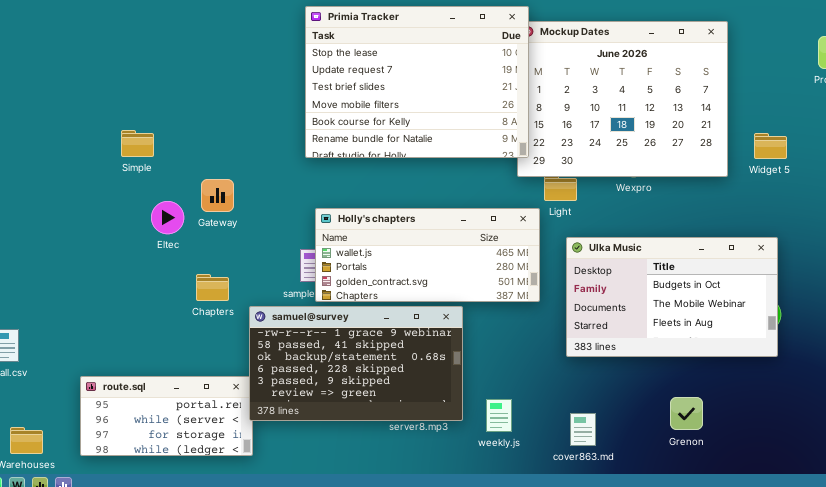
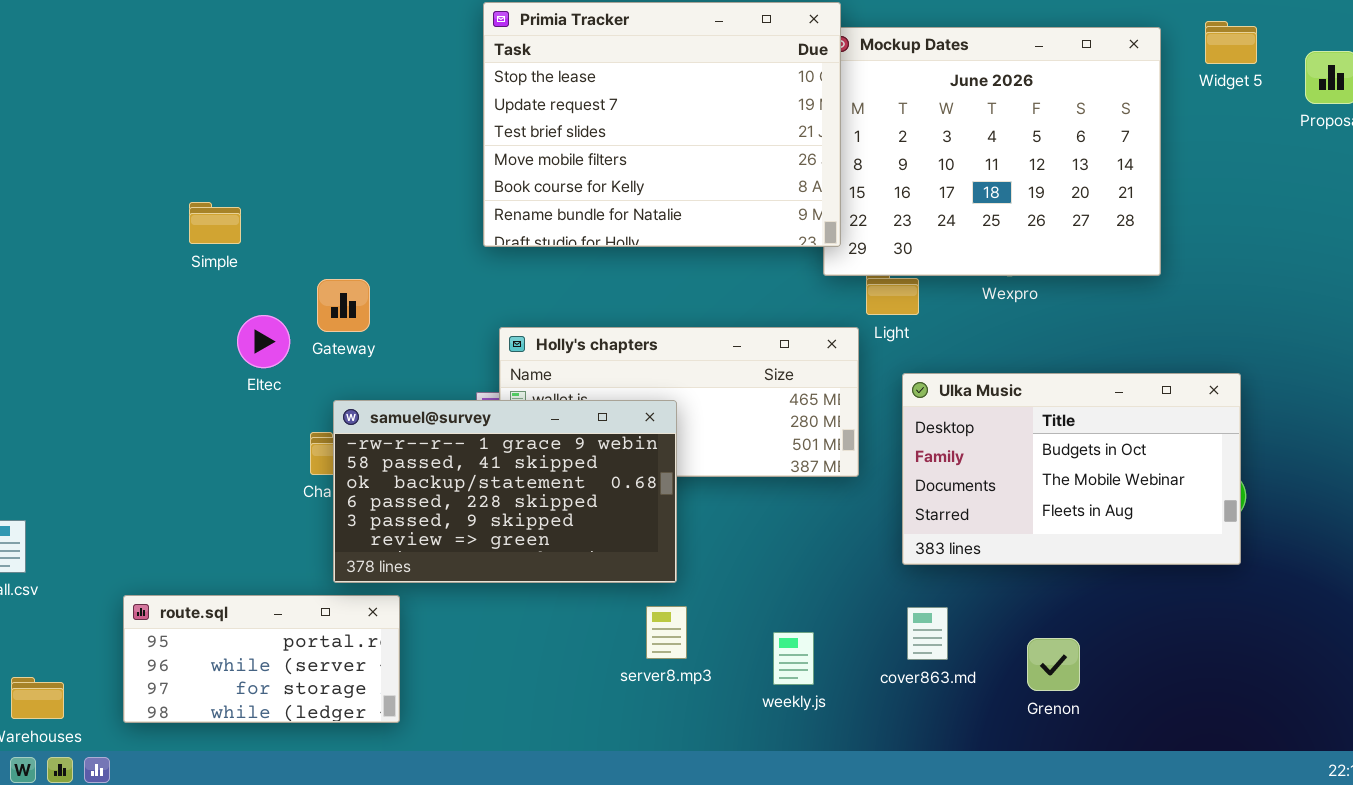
Widget 5: [754,133,787,159] -> [1205,21,1257,64], moved
samuel@survey: [249,306,463,421] -> [333,400,677,583], moved
Grenon: [670,397,703,430] -> [1027,638,1080,691], moved
cover863.md: [570,413,596,446] -> [907,607,948,660], moved

